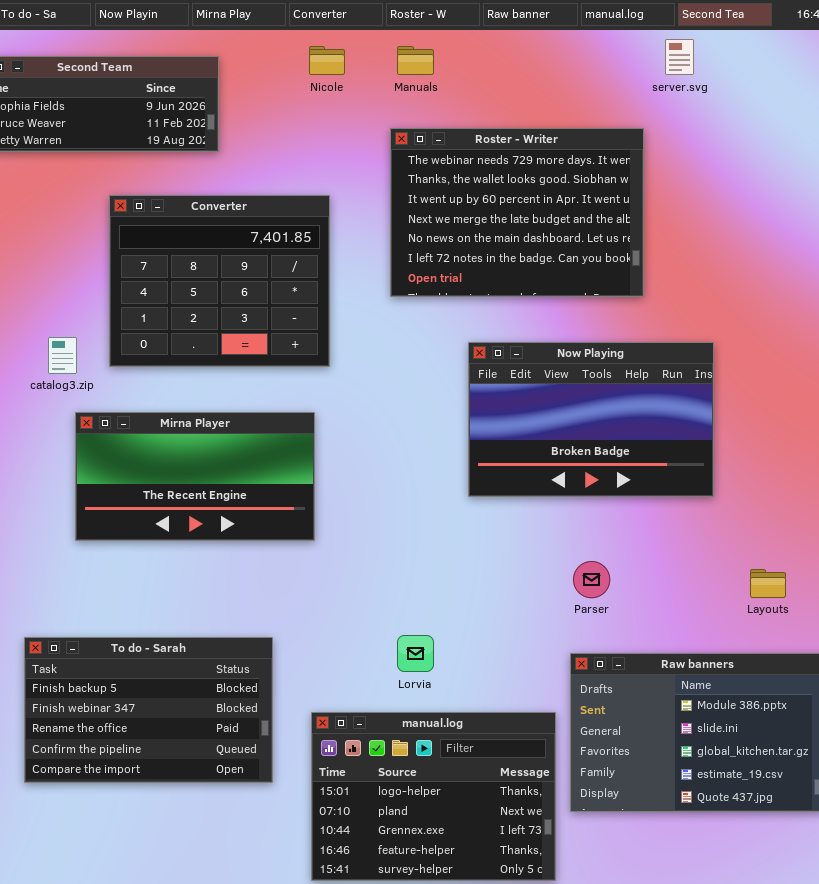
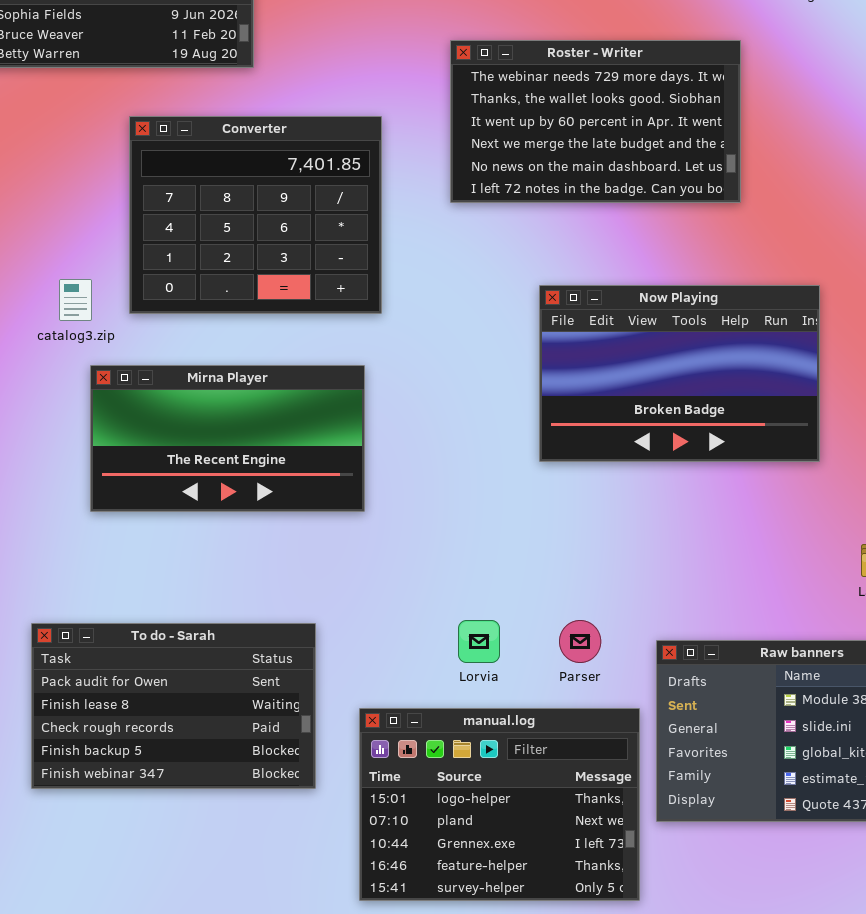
Roster - Writer: [390,128,644,297] -> [450,40,741,203], resized
Parser: [573,561,610,598] -> [559,620,601,663], moved
To do - Sarah: [24,637,273,783] -> [31,623,316,789], scrolled up 3 rows

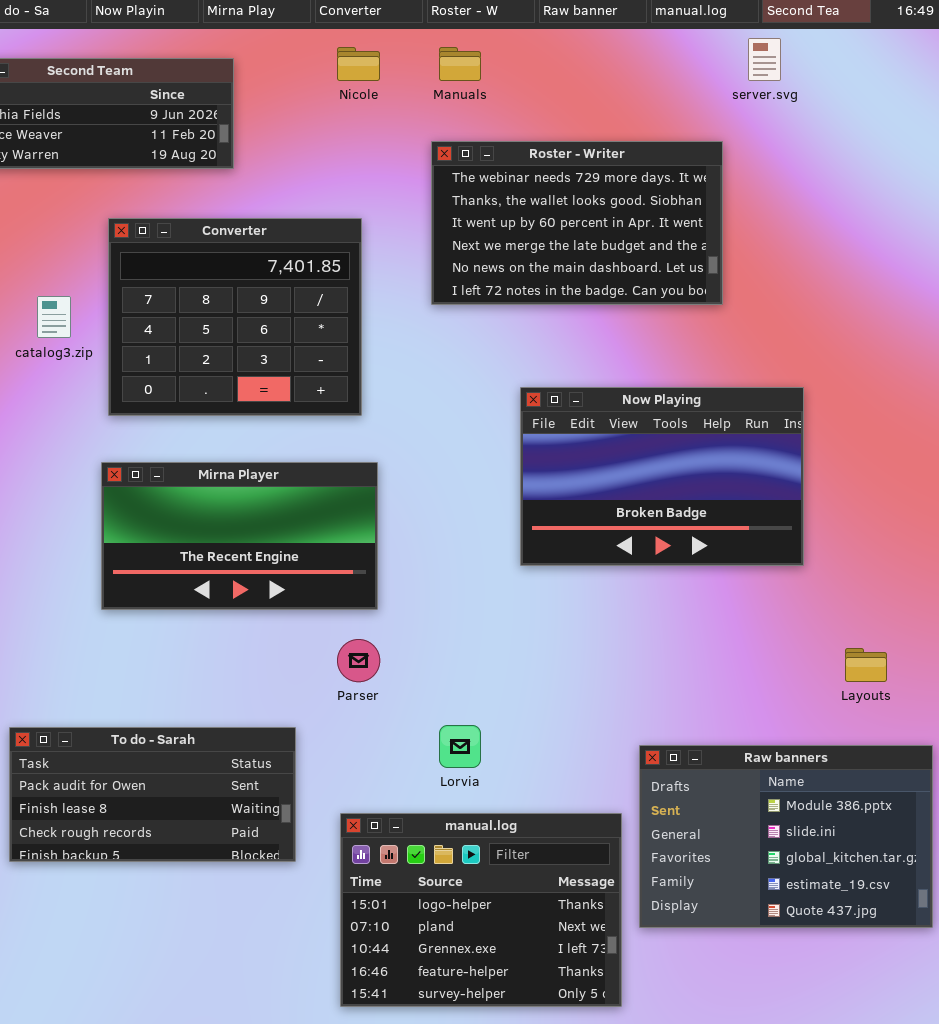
catalog3.zip: [59,279,92,321] -> [37,296,71,338], moved
Mirna Player: [90,365,365,512] -> [101,462,378,610], moved
Parser: [559,620,601,663] -> [337,639,380,682], moved
To do - Sarah: [31,623,316,789] -> [9,727,296,862], resized

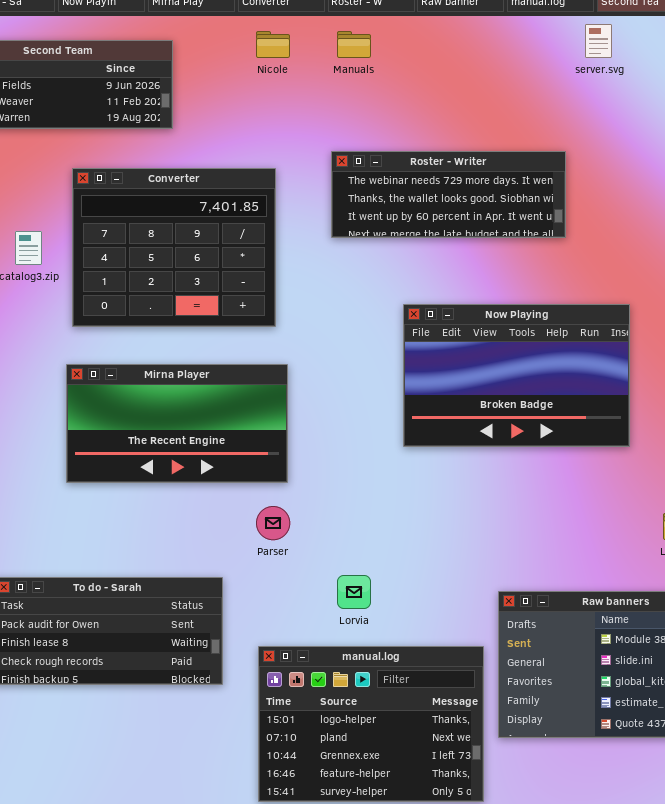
Roster - Writer: [431,141,723,305] -> [331,151,566,238], resized

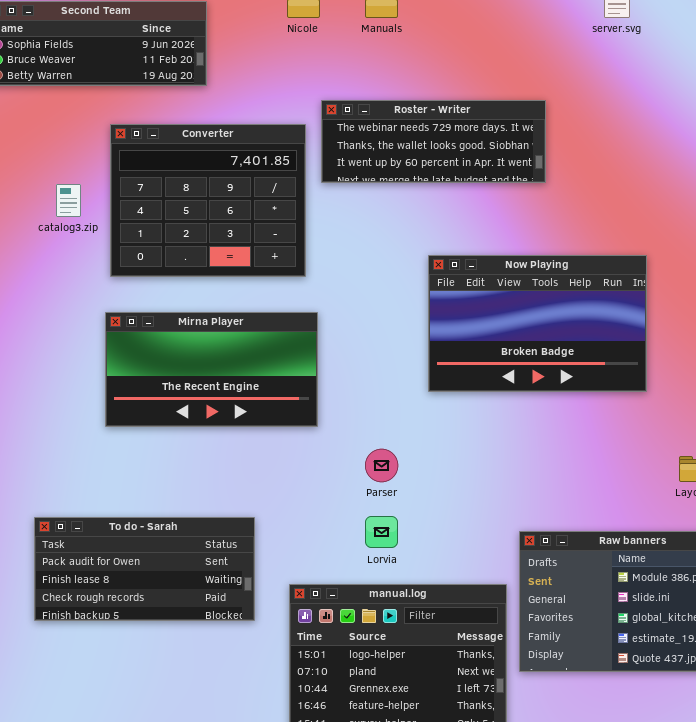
Roster - Writer: [331,151,566,238] -> [321,100,546,183], moved
Parser: [256,506,290,540] -> [365,449,398,482], moved

